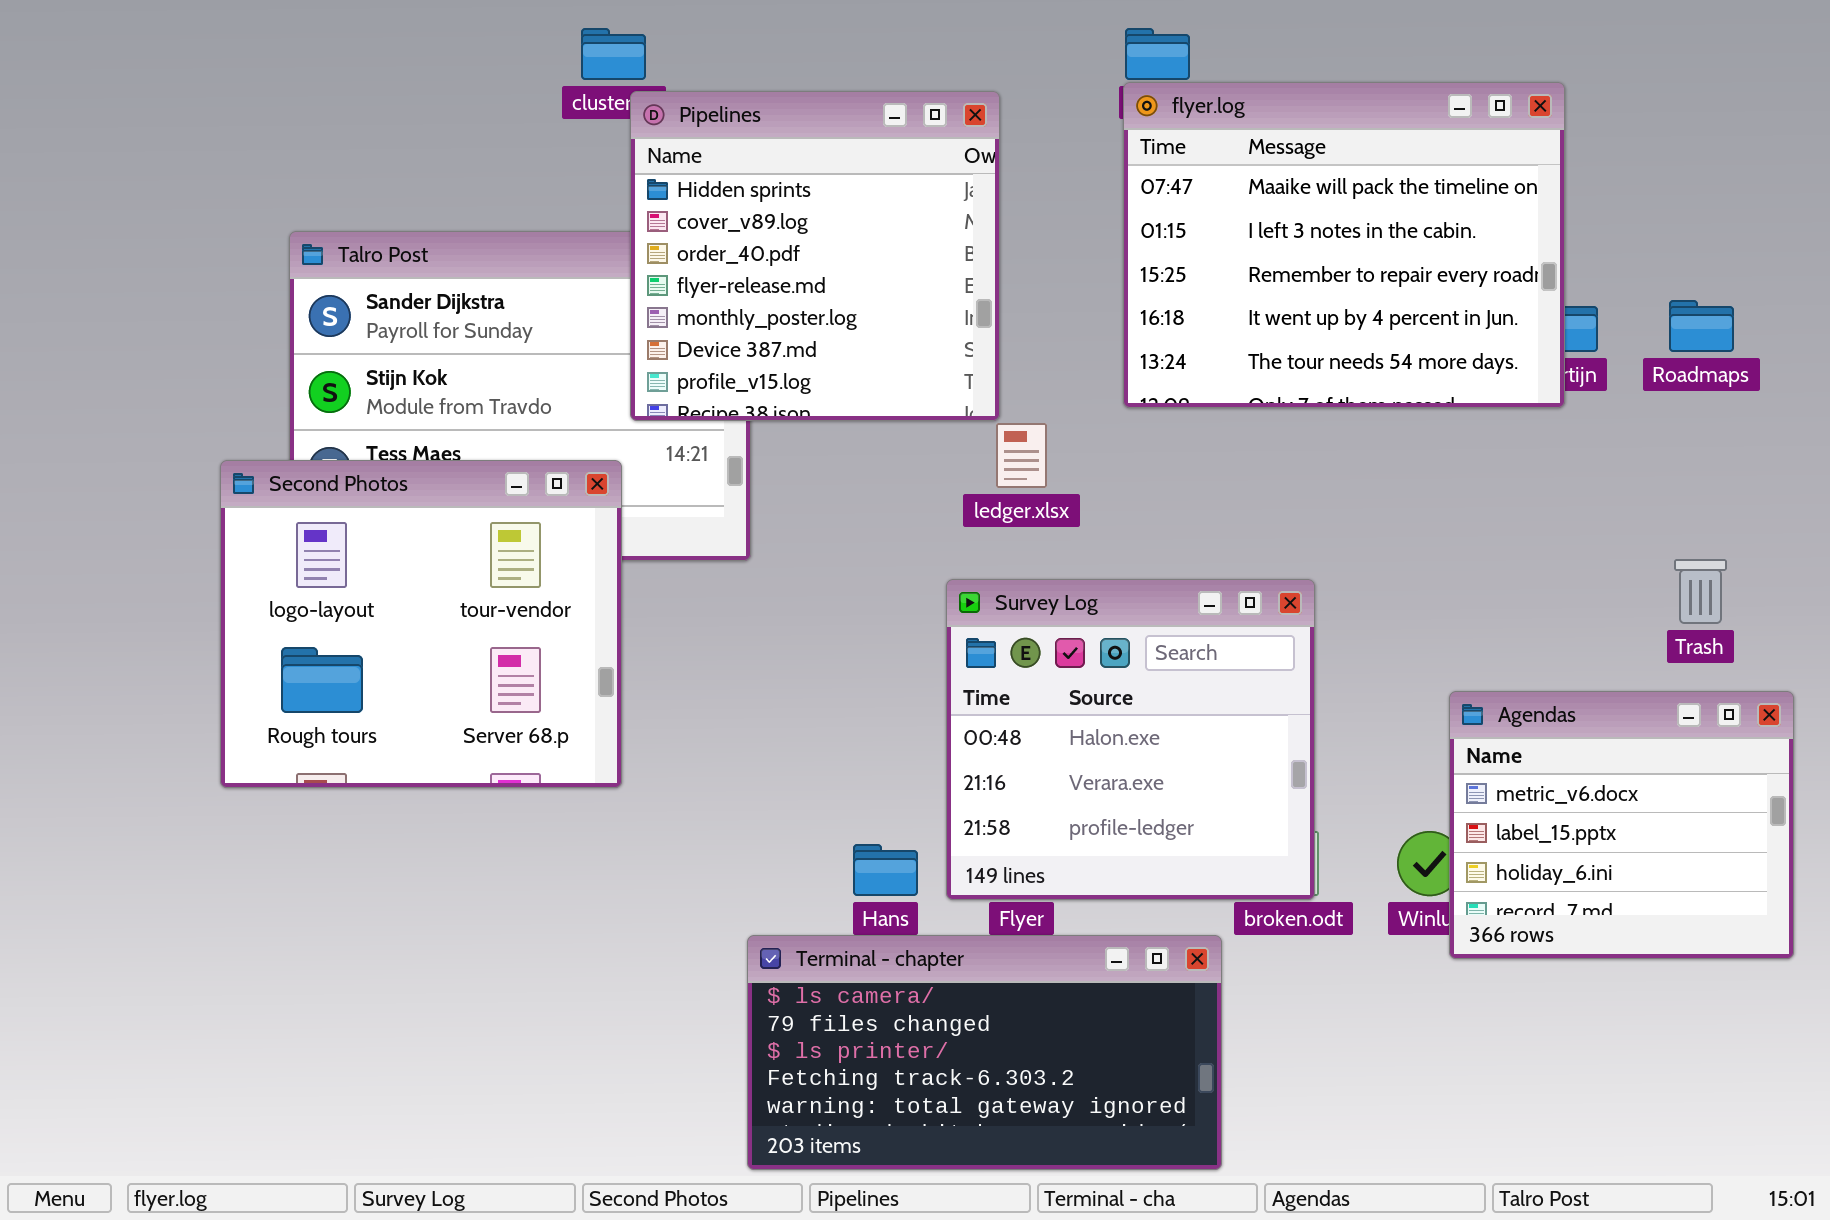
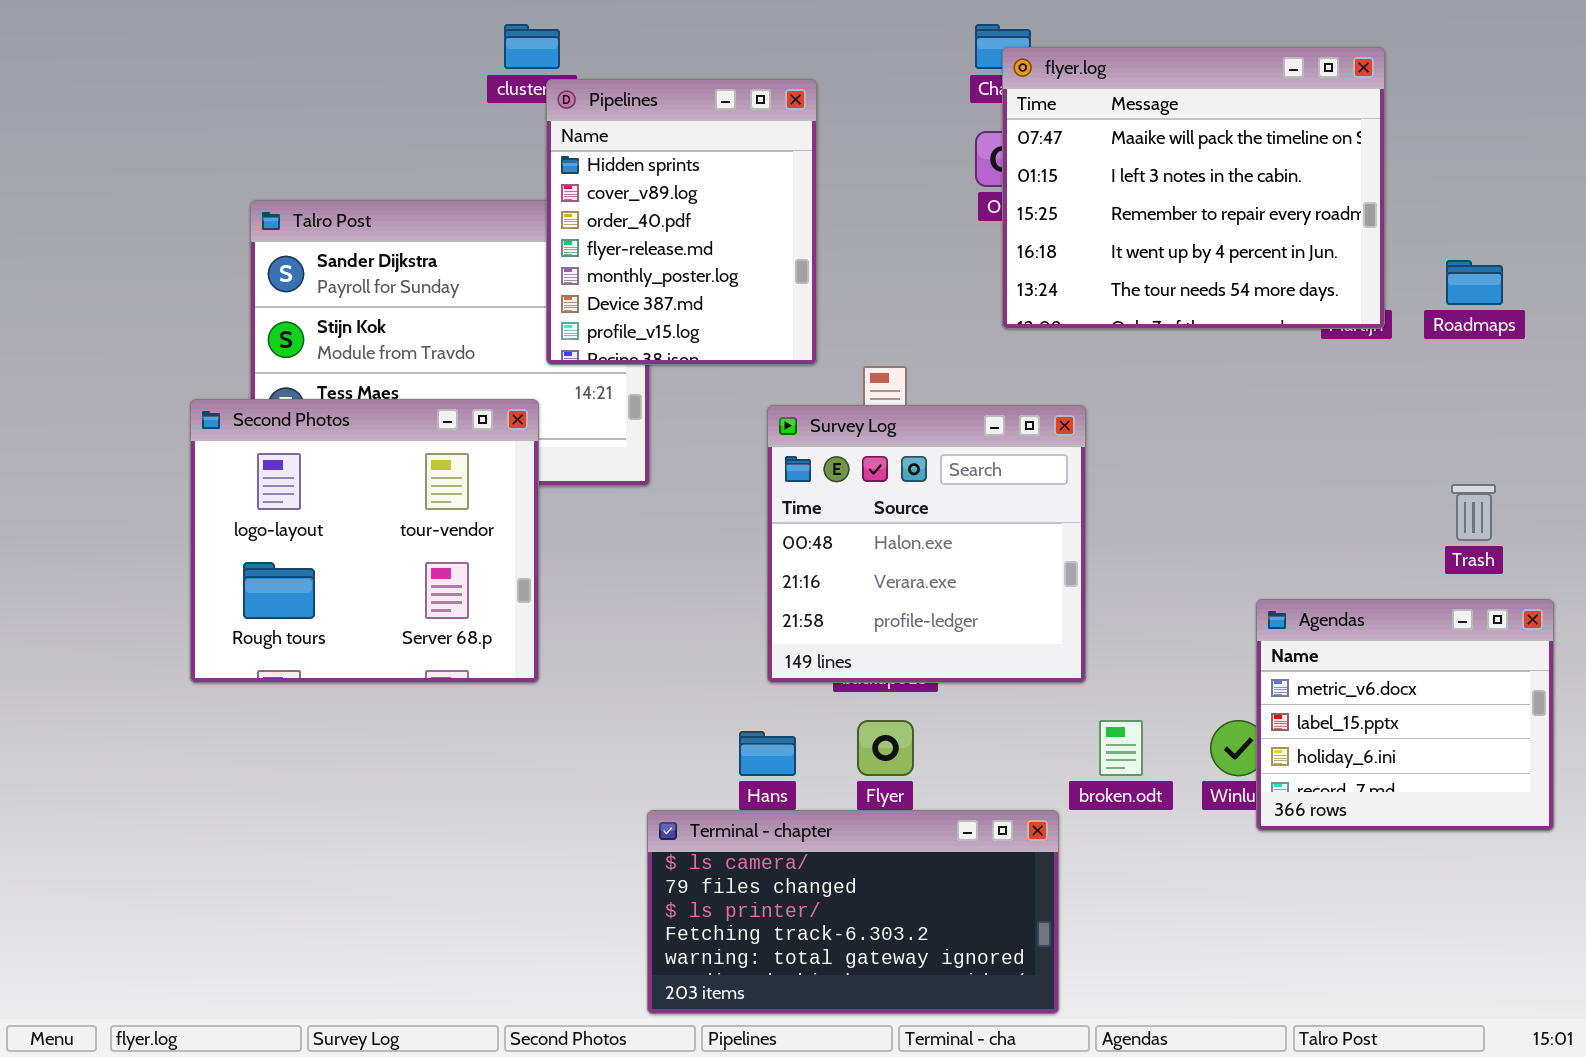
flyer.log: [1123,82,1565,408] -> [1002,47,1385,329], moved
Pipelines: [630,91,1000,421] -> [546,79,817,365], resized
Survey Log: [946,579,1315,900] -> [767,405,1086,683], moved

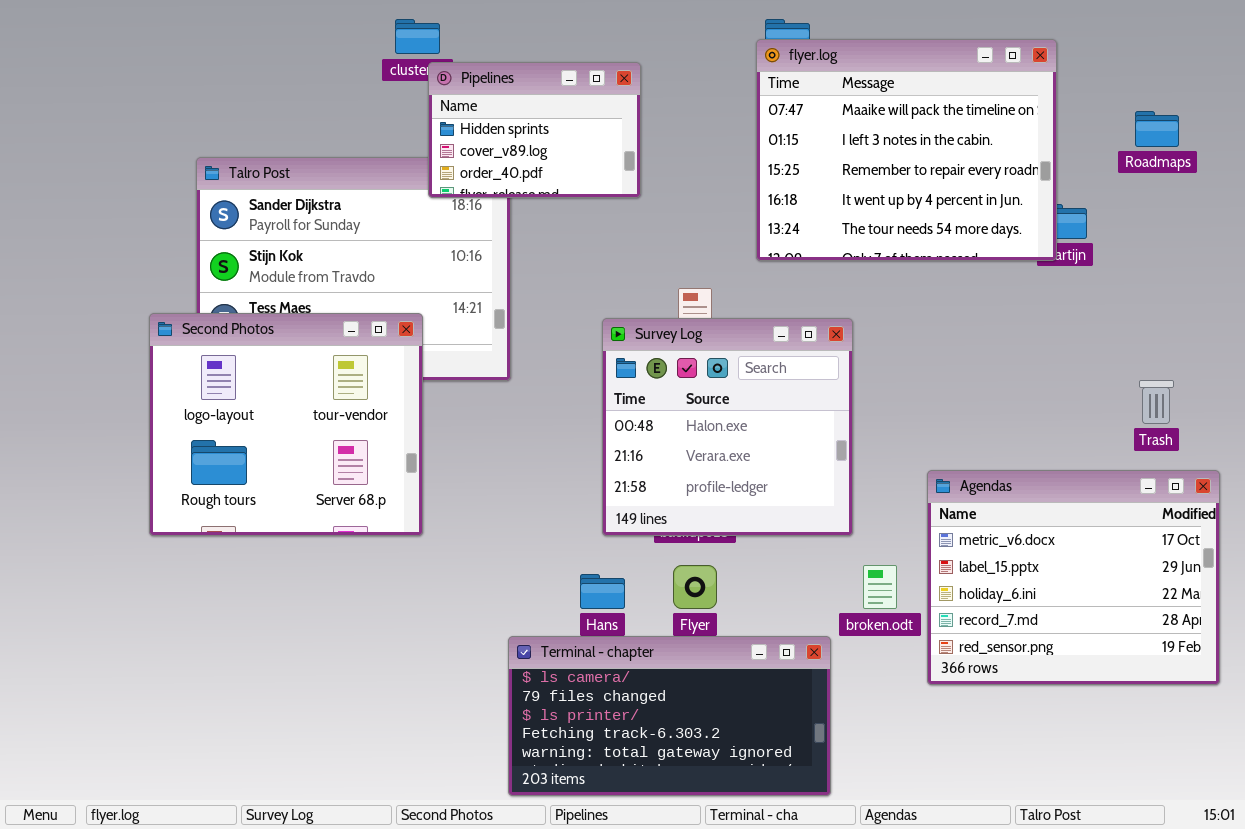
flyer.log: [1002,47,1385,329] -> [756,39,1057,261], moved
Pipelines: [546,79,817,365] -> [428,62,641,198], resized
Roadmaps: [1446,260,1503,305] -> [1135,111,1179,147], moved
Agendas: [1256,599,1554,831] -> [927,470,1220,685], resized

